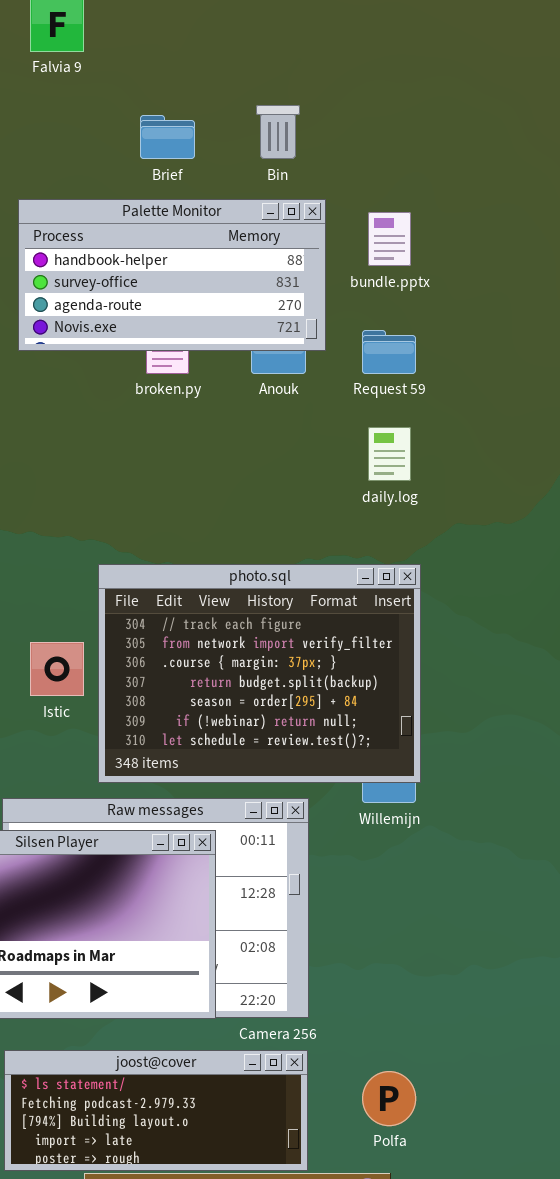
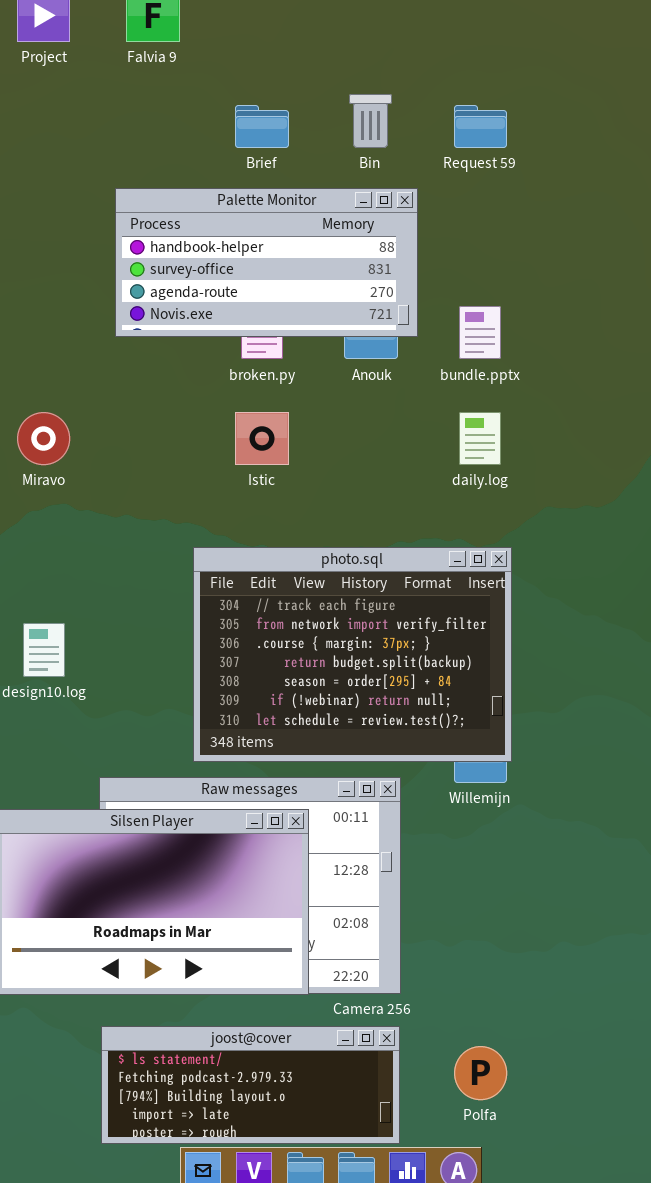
bundle.pptx: [368,212,411,266] -> [459,306,501,359], moved
Request 59: [362,330,416,374] -> [454,105,507,148], moved
Istic: [30,642,84,696] -> [235,412,289,465], moved

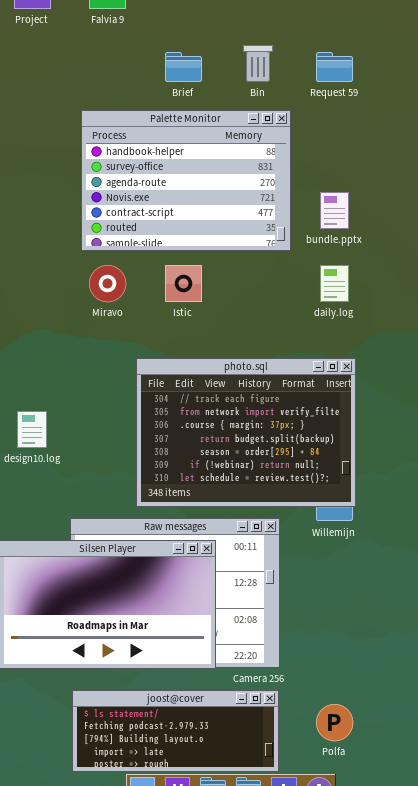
Palette Monitor: [115,188,418,337] -> [81,110,291,251], resized
Miravo: [17,412,70,465] -> [89,265,126,302], moved

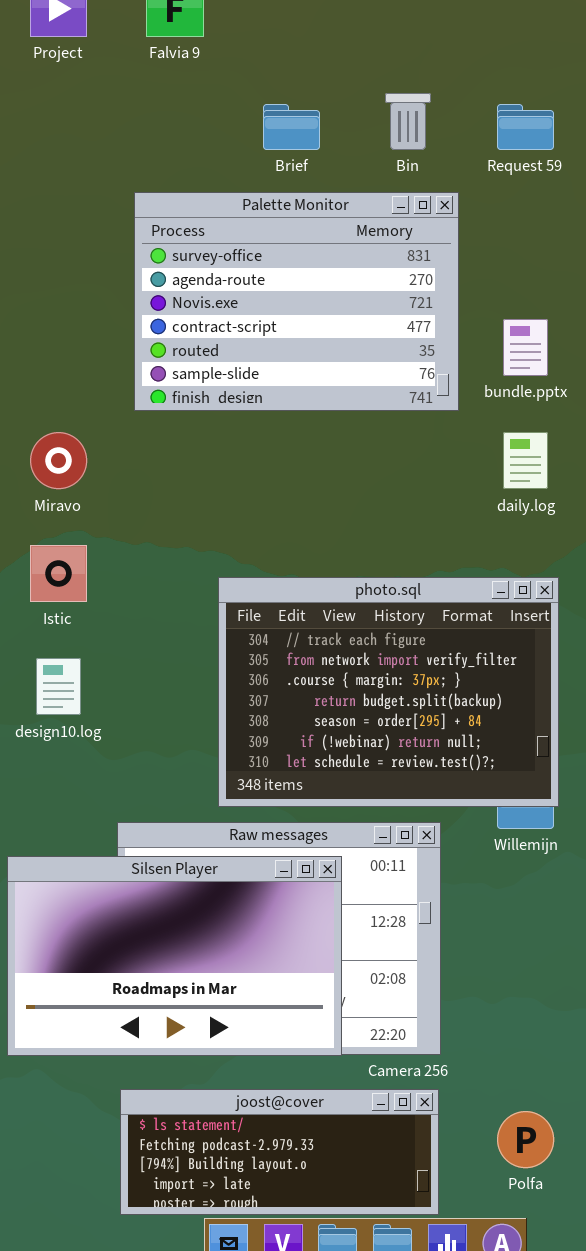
Palette Monitor: [81,110,291,251] -> [134,192,459,411], scrolled down 1 row
Miravo: [89,265,126,302] -> [30,432,87,489], moved
Istic: [165,265,202,302] -> [30,545,87,602], moved

